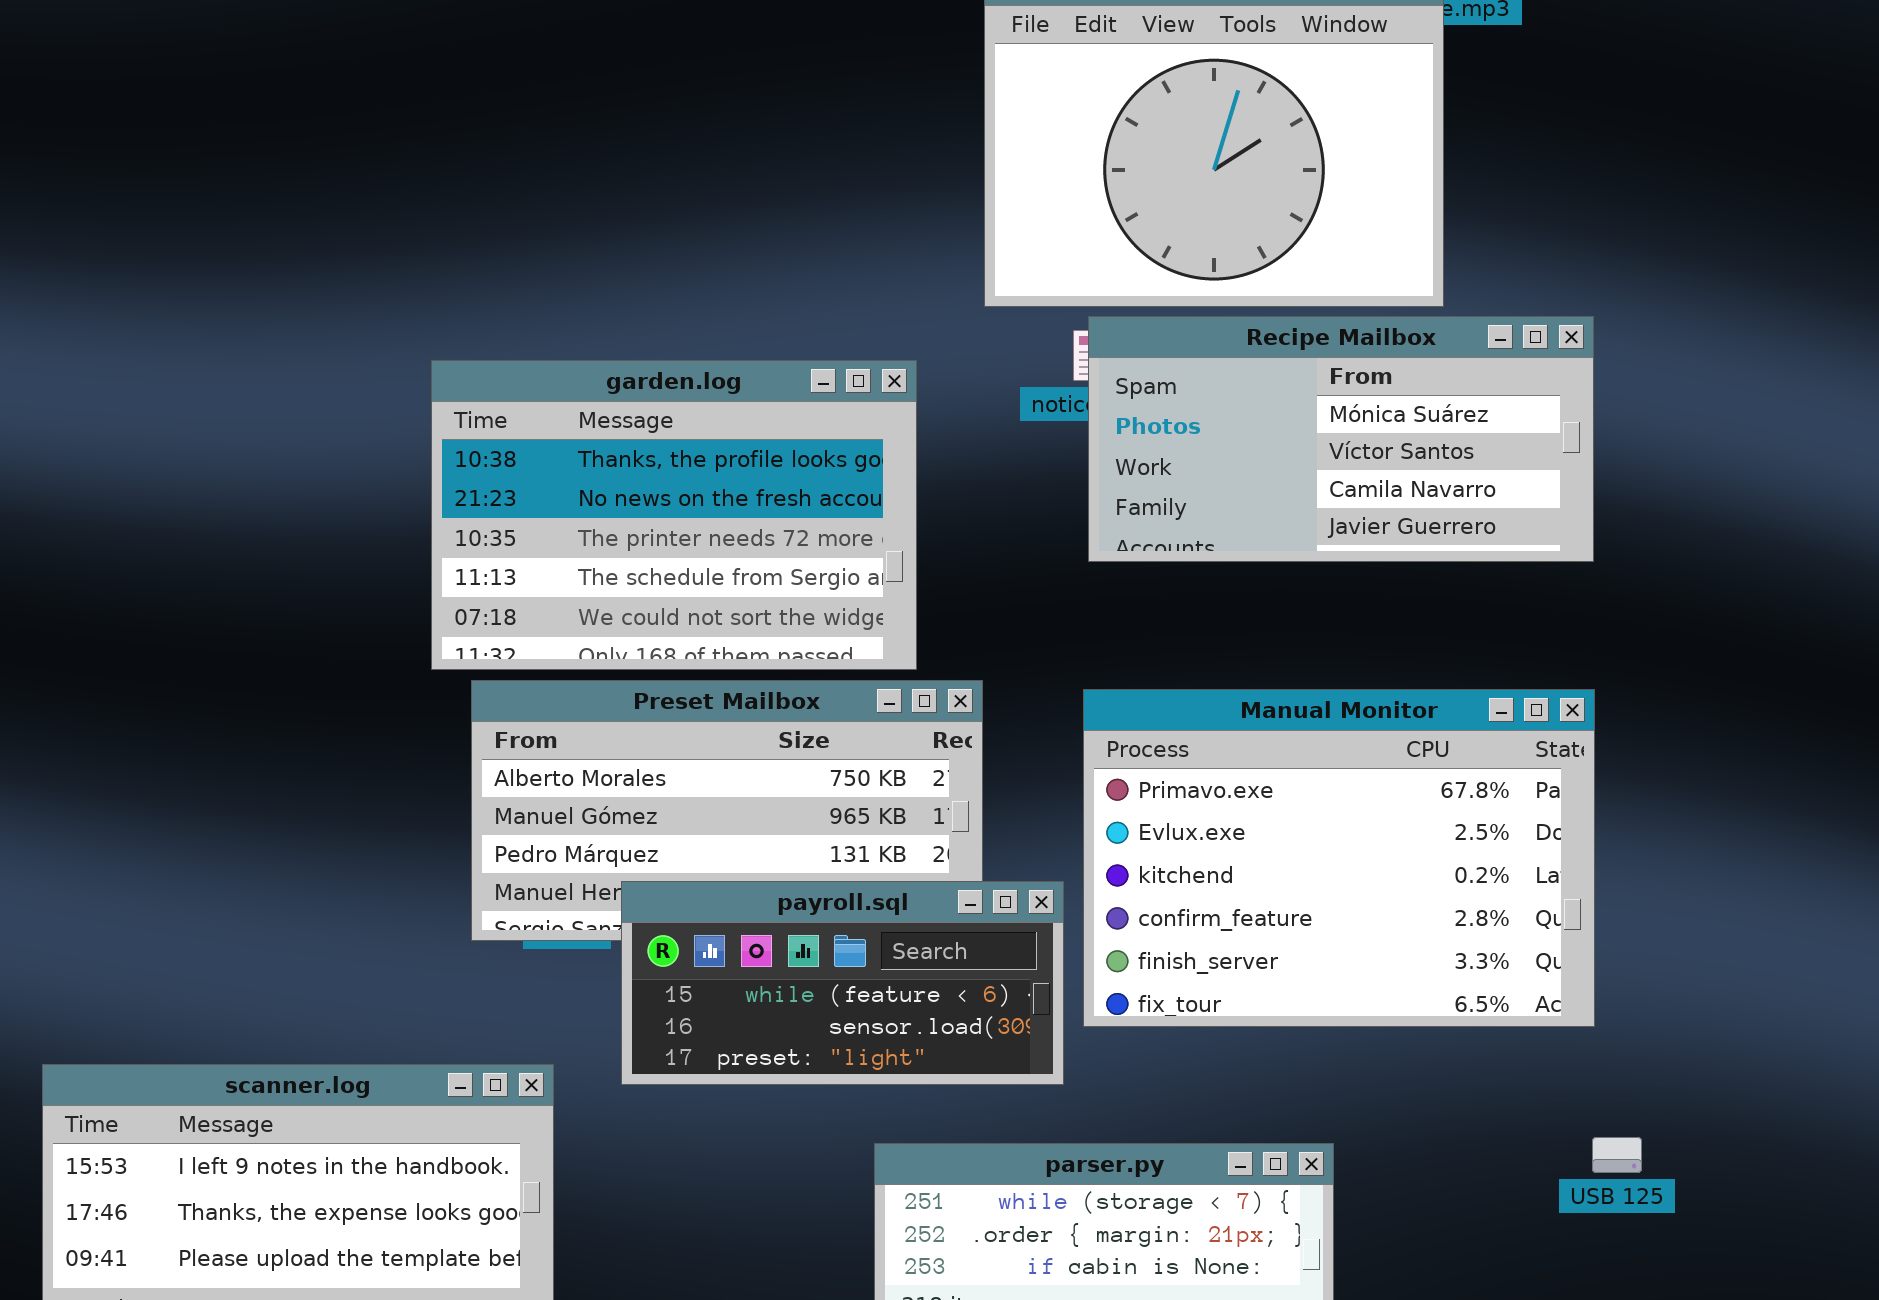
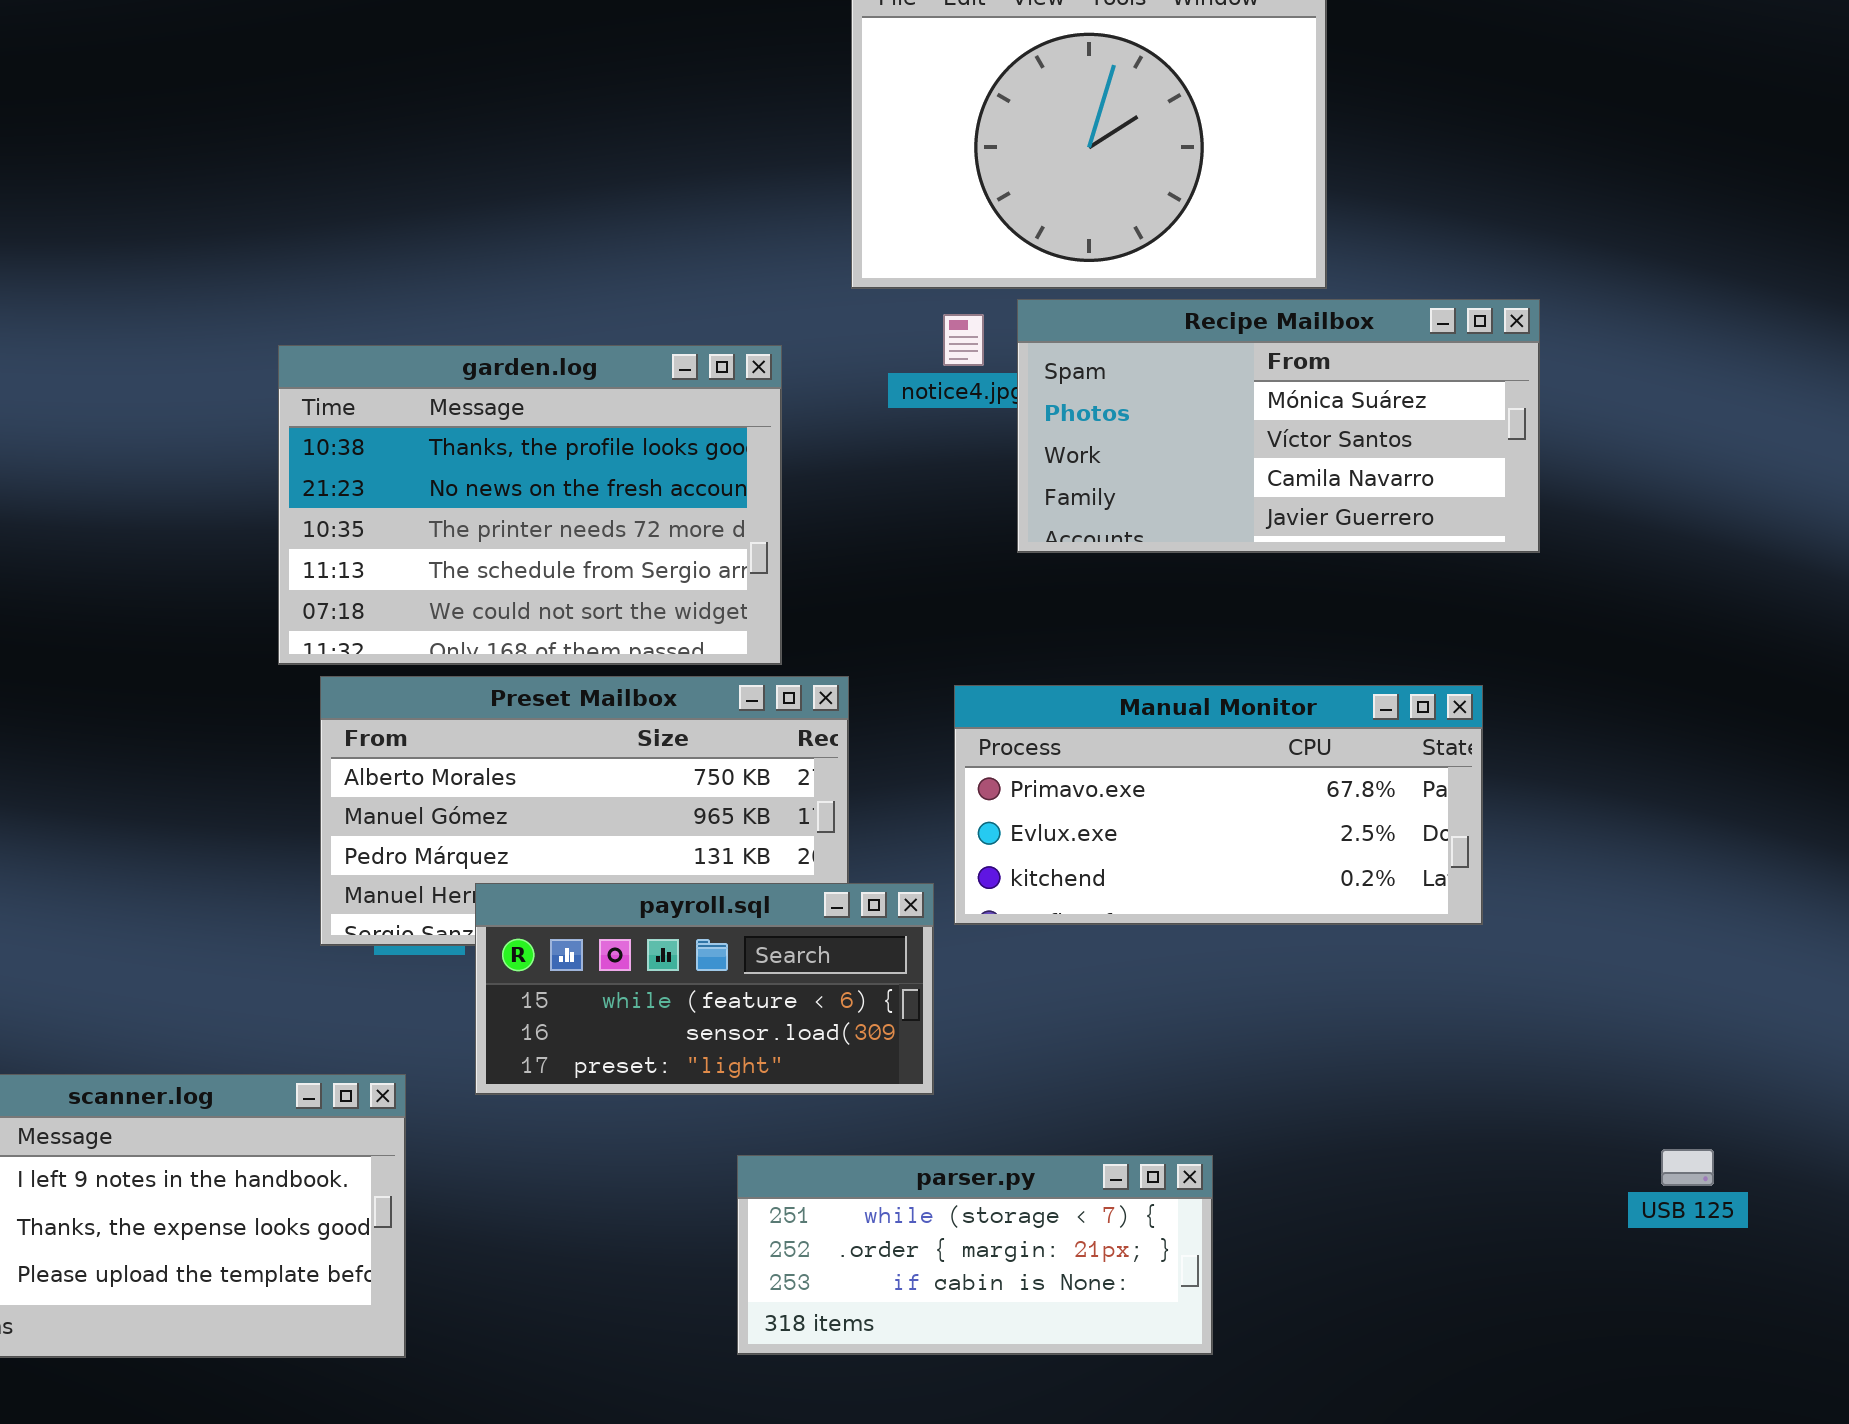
Recipe Mailbox: [1088,316,1594,562] -> [1017,299,1540,553], moved
Manual Monitor: [1083,689,1595,1027] -> [954,685,1483,925], resized
USB 125: [1592,1137,1642,1173] -> [1661,1149,1714,1186], moved

